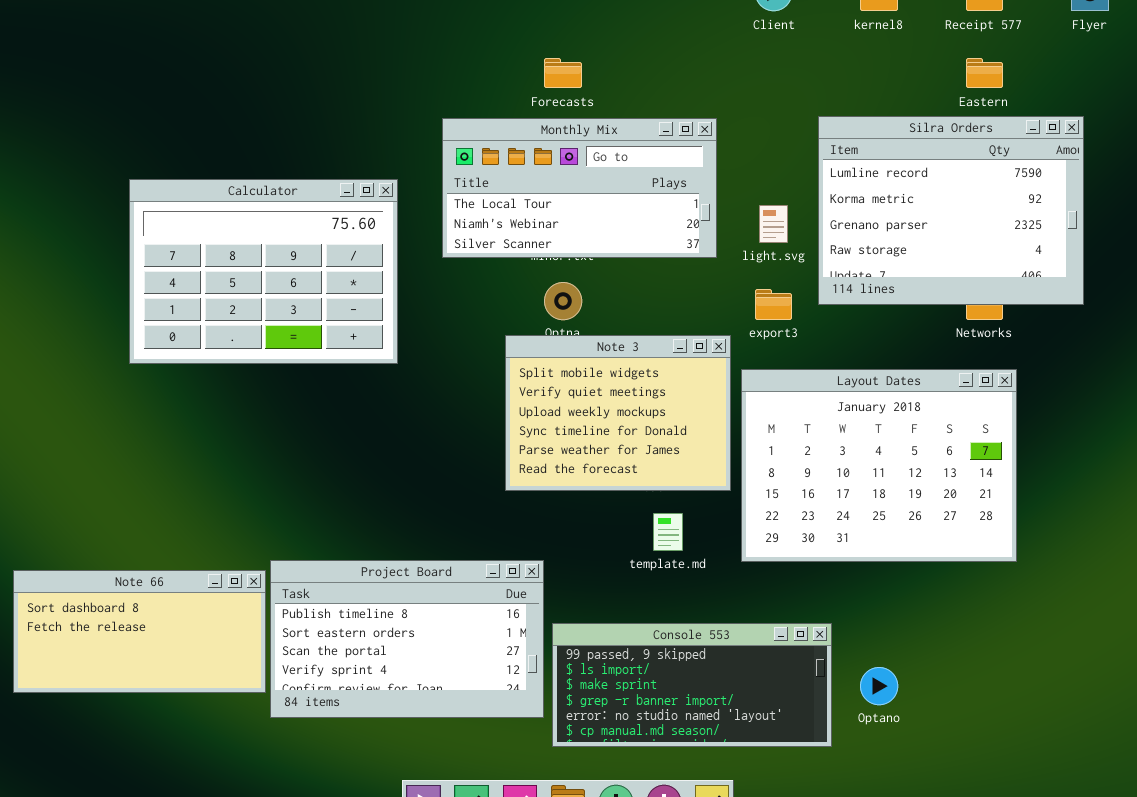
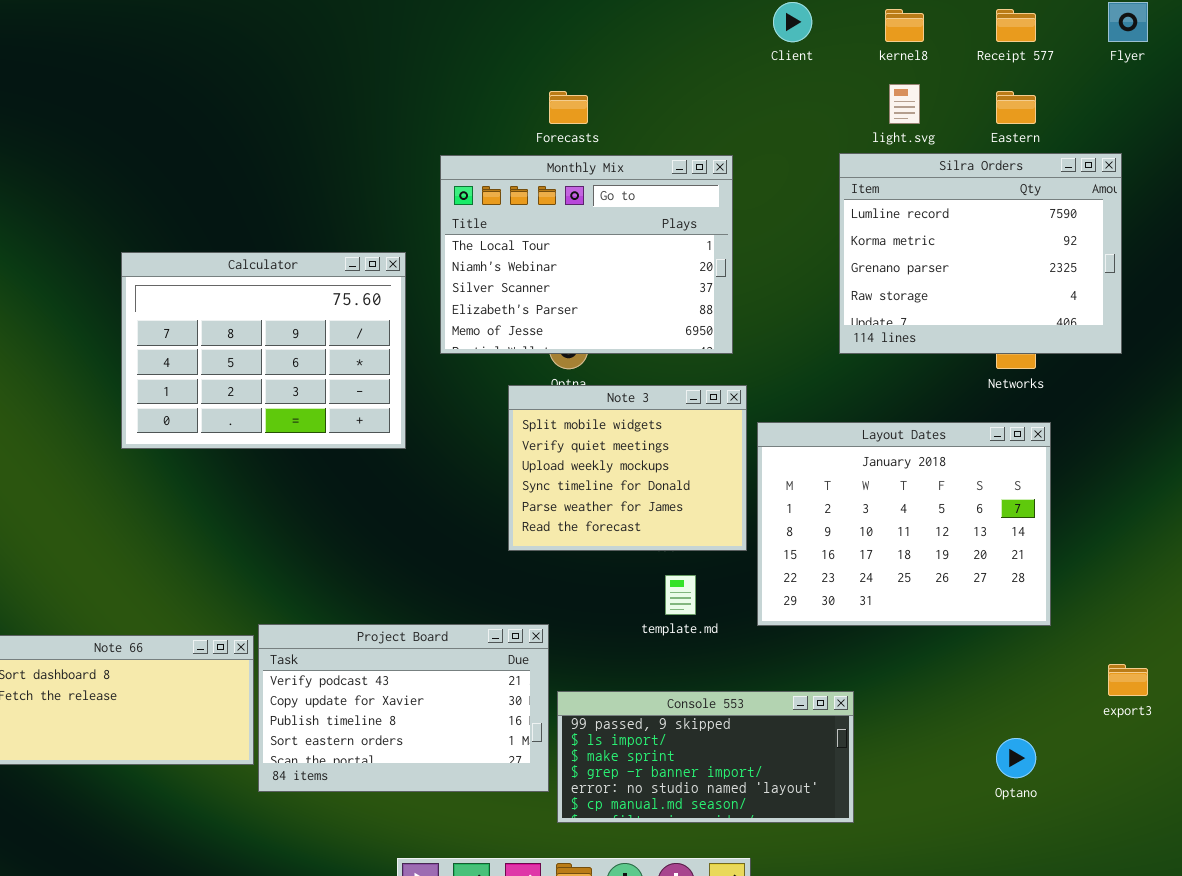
Monthly Mix: [442,118,717,258] -> [440,155,733,354], resized
Calculator: [129,179,398,364] -> [121,252,406,449], moved
light.svg: [759,205,788,243] -> [889,84,920,124], moved
export3: [755,289,792,320] -> [1108,664,1148,696], moved
Project Board: [270,560,544,718] -> [258,624,549,792], scrolled up 2 rows
Optano: [860,667,898,705] -> [996,738,1036,778], moved

